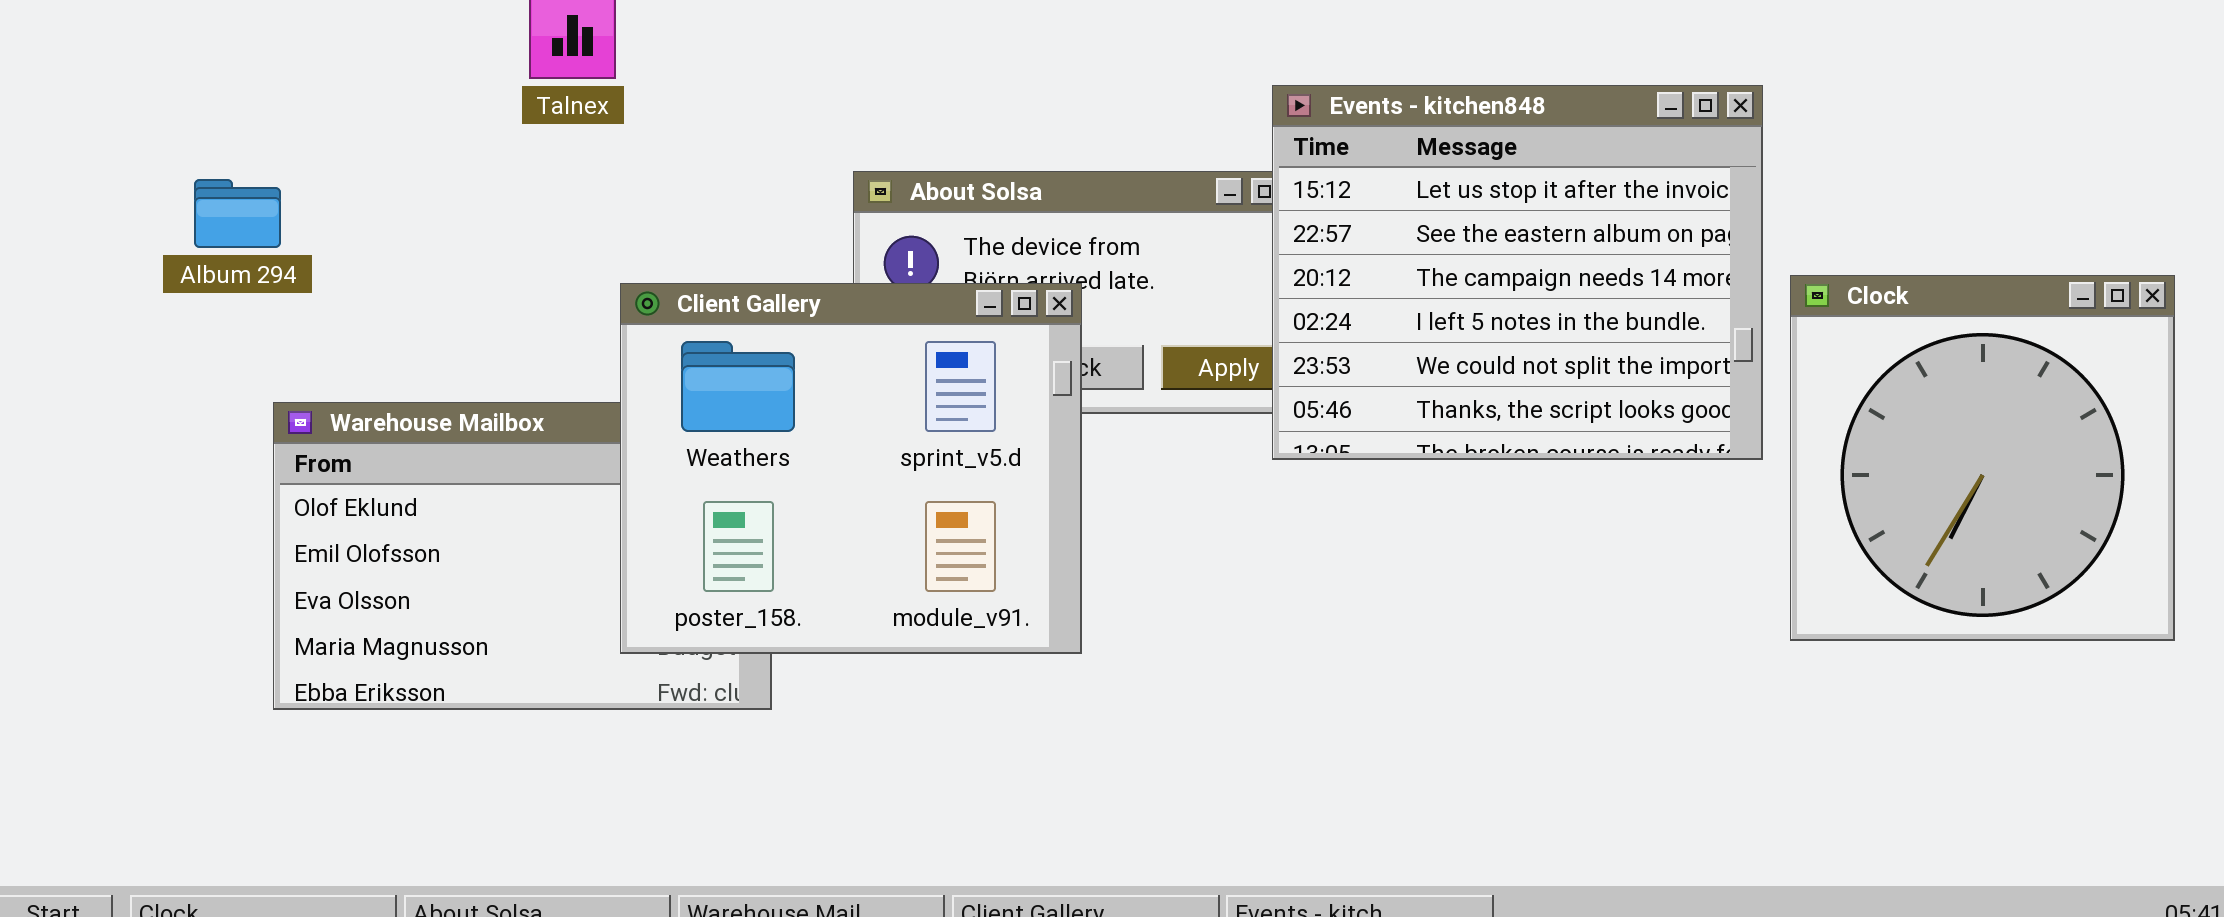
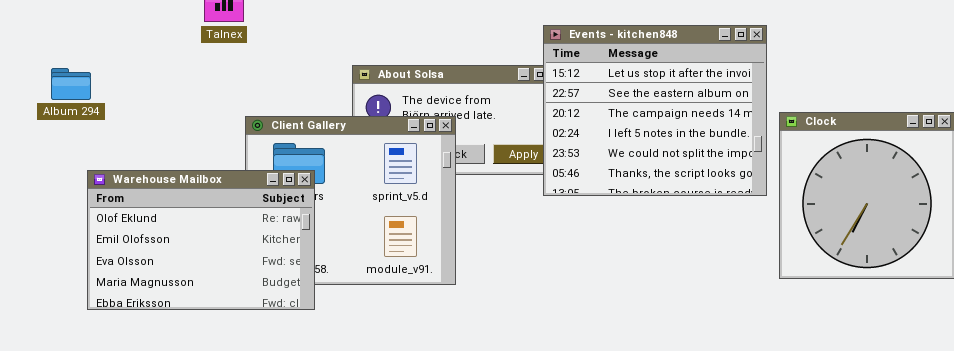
Warehouse Mailbox: [273,402,772,710] -> [87,170,315,310], raised

